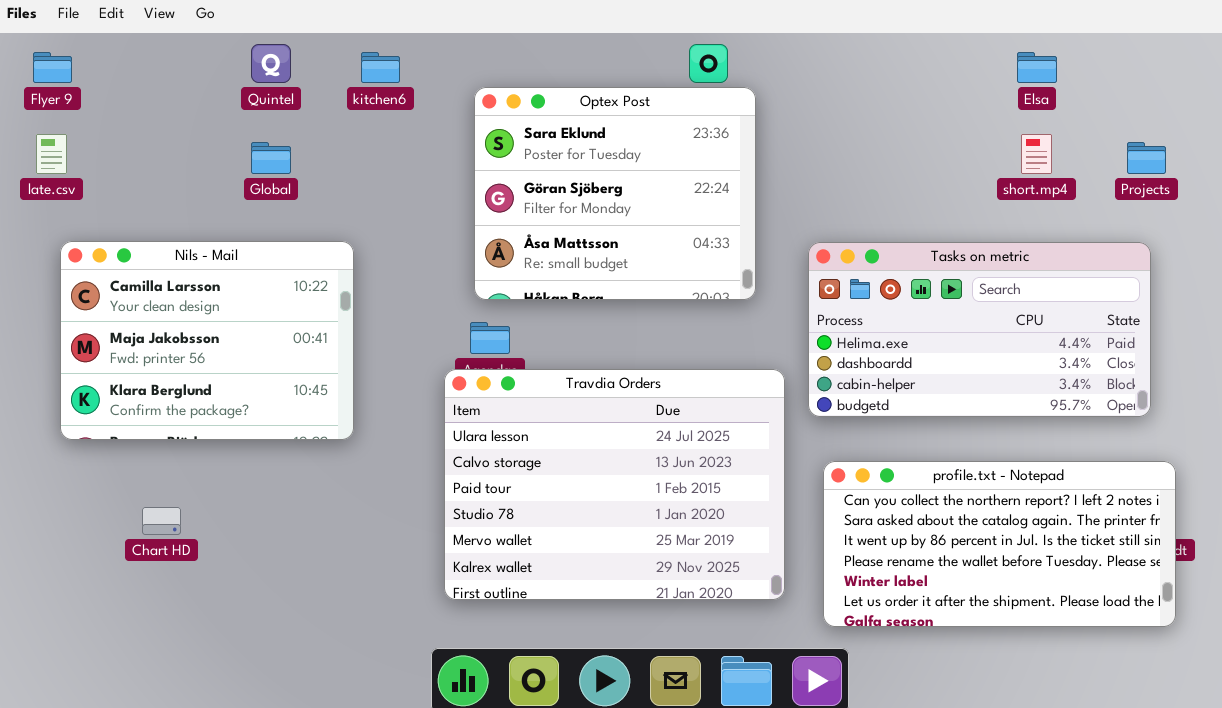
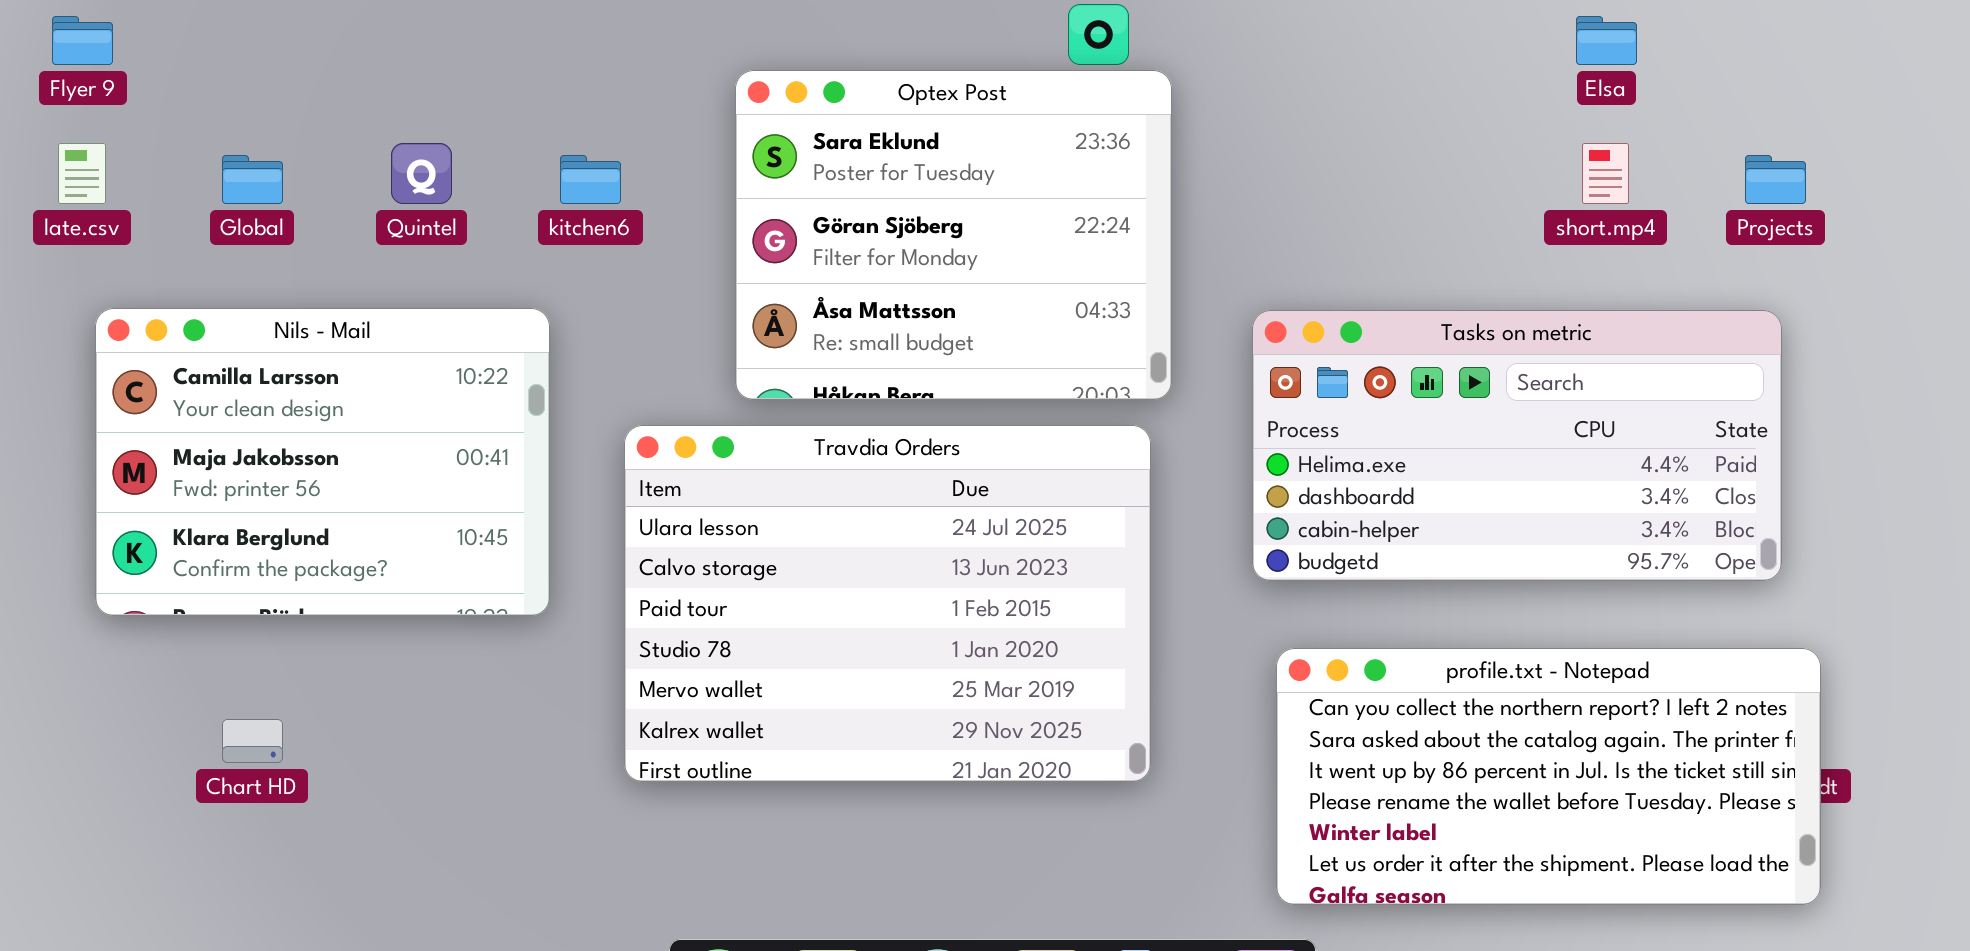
Quintel: [251,44,291,83] -> [391,143,452,204], moved
kitchen6: [361,52,400,83] -> [560,155,621,204], moved
Global: [251,142,291,174] -> [222,155,283,204], moved
Travdia Orders: [444,369,785,600] -> [624,425,1151,782], moved

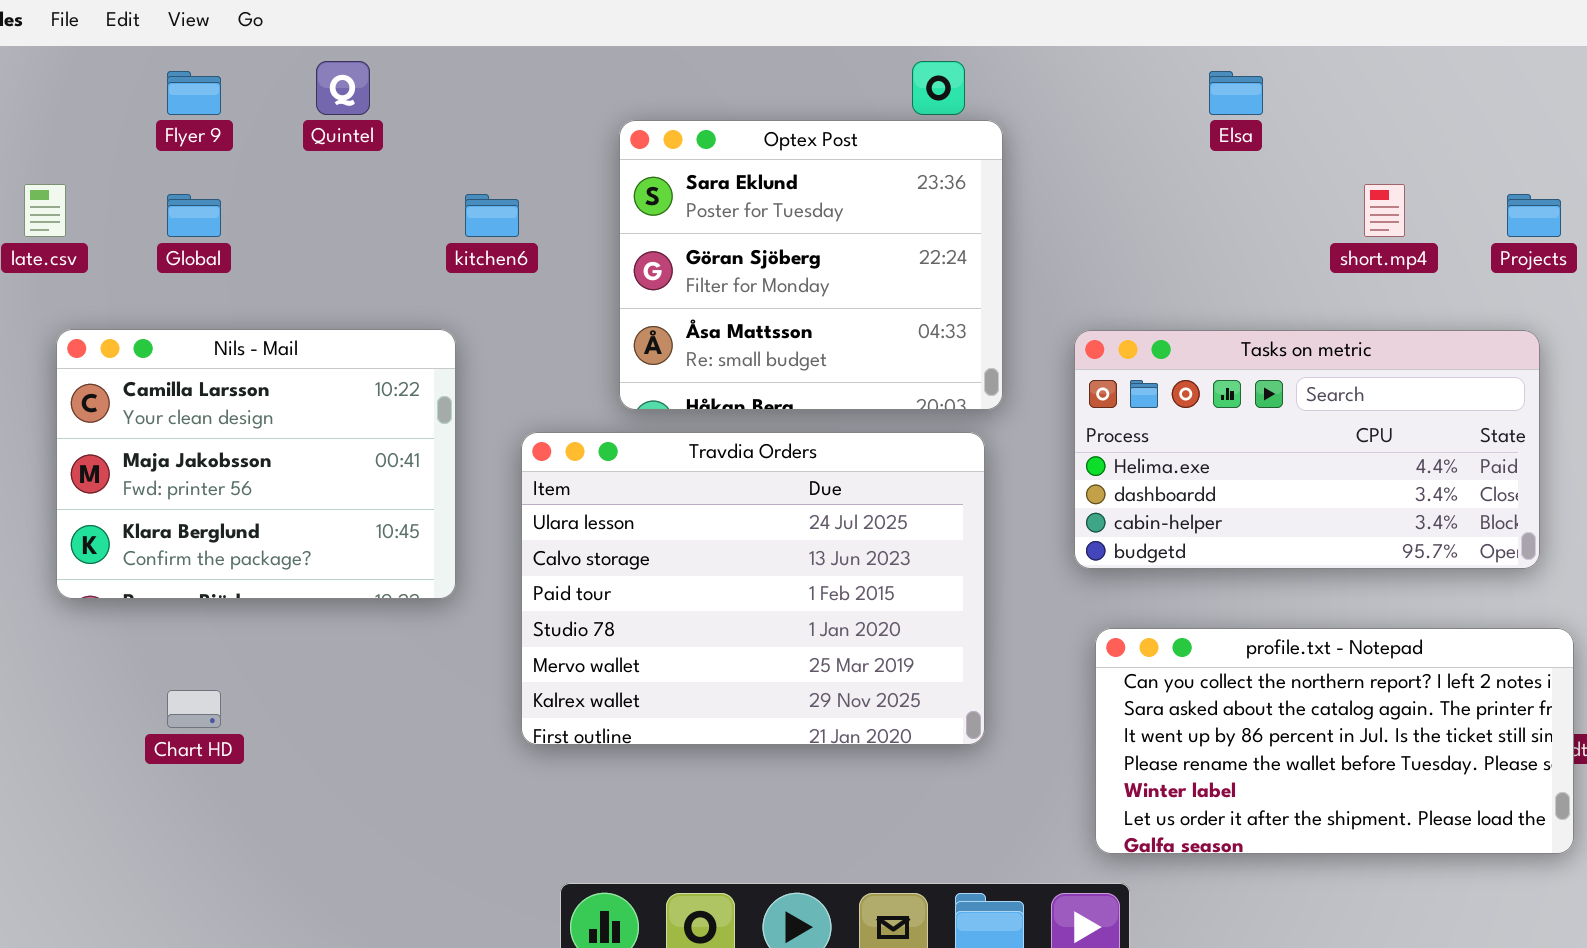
Flyer 9: [52,16,113,65] -> [167,71,221,115], moved
Elsa: [1576,16,1637,65] -> [1209,71,1263,115], moved
Quintel: [391,143,452,204] -> [316,61,370,115], moved

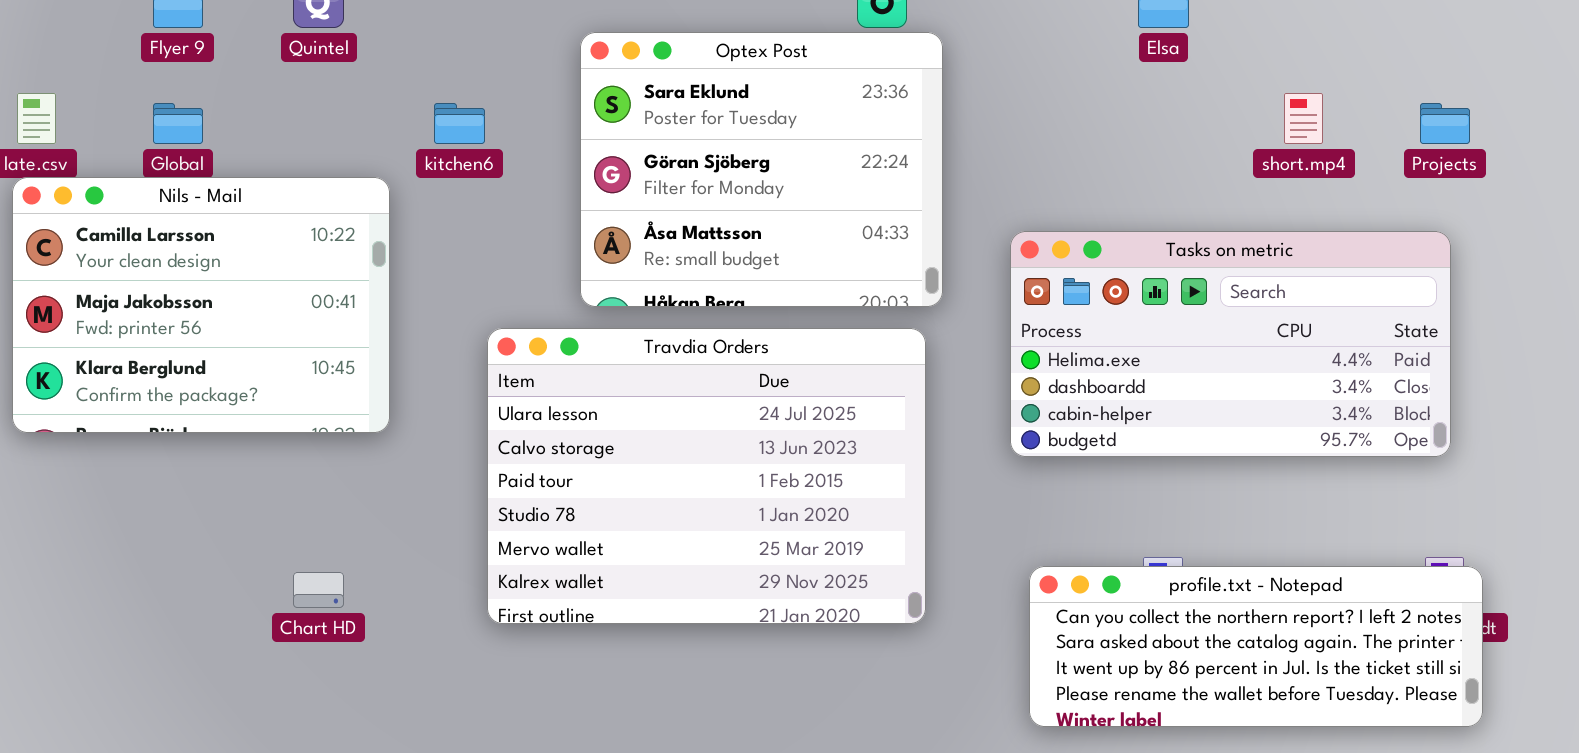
Nils - Mail: [56,329,456,599] -> [12,177,390,433], moved
profile.txt - Notepad: [1095,628,1574,854] -> [1029,566,1483,727], resized
Chart HD: [167,690,221,728] -> [293,572,344,608], moved

